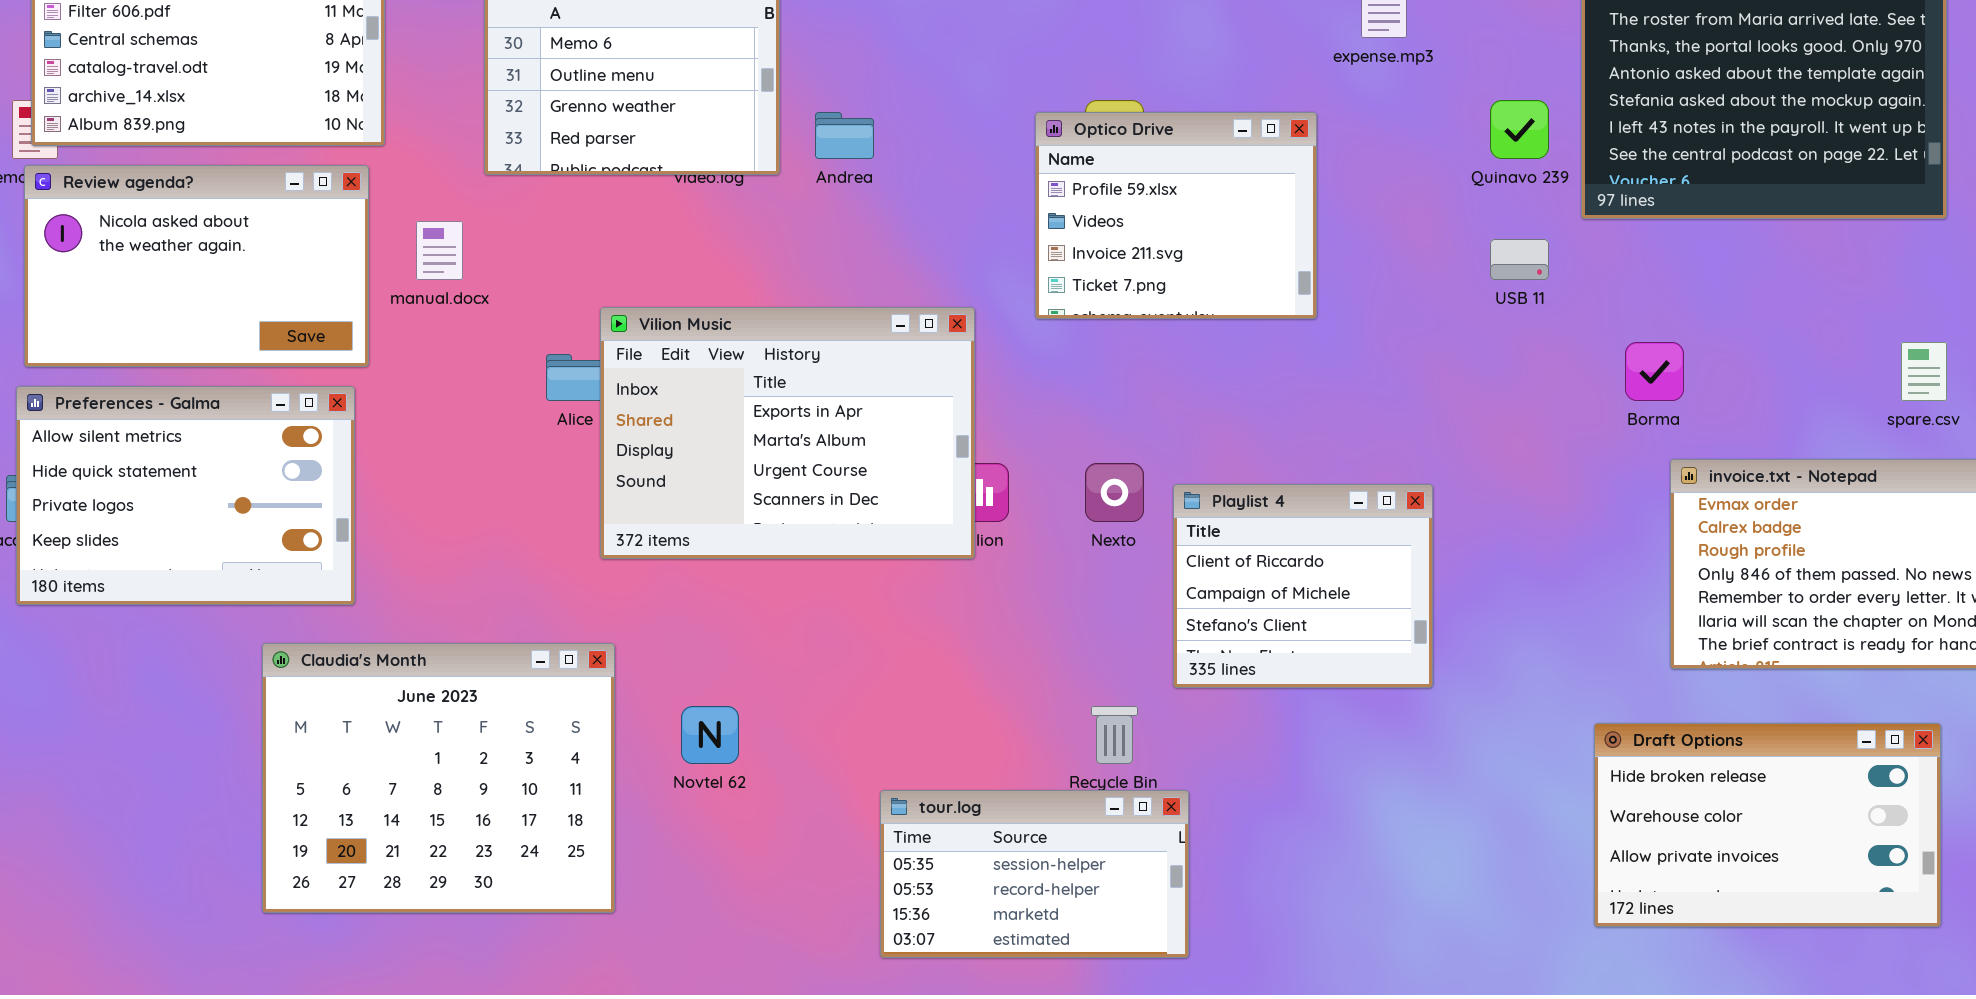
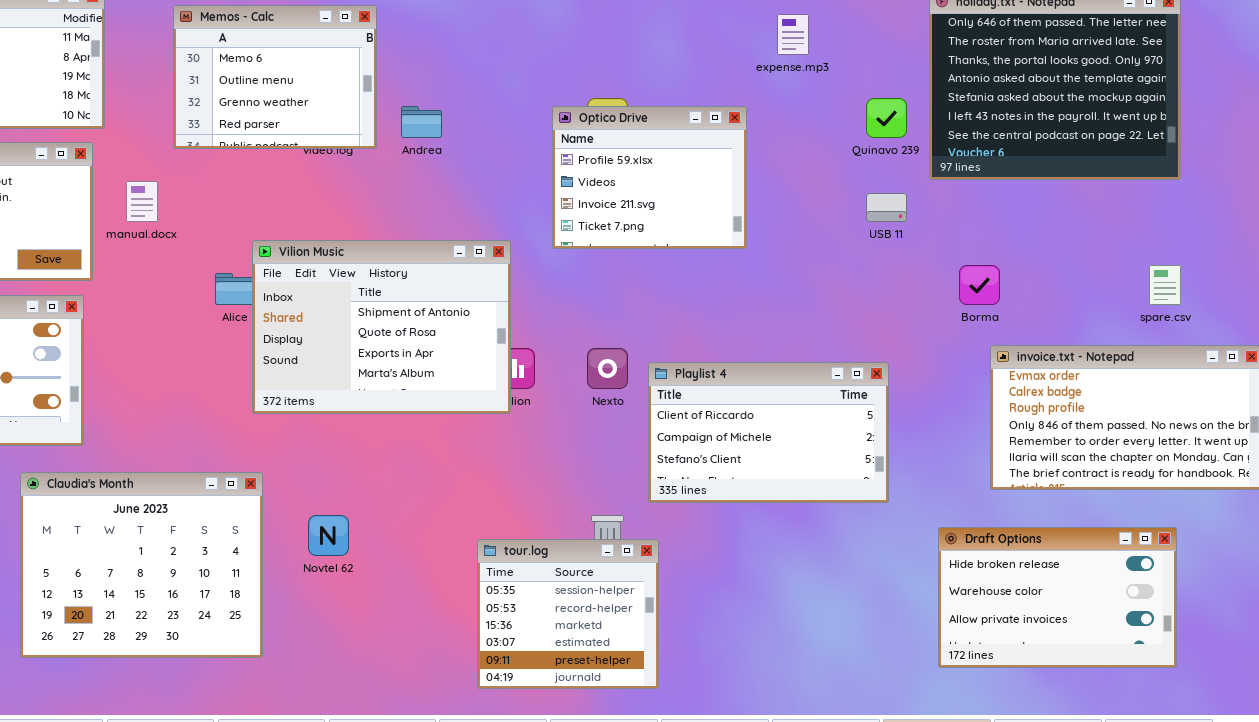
Vilion Music: [600,307,975,559] -> [252,240,511,414], scrolled up 2 rows
Playlist 4: [1173,484,1433,688] -> [648,362,889,503], resized
tour.log: [880,790,1189,958] -> [477,539,659,689], resized

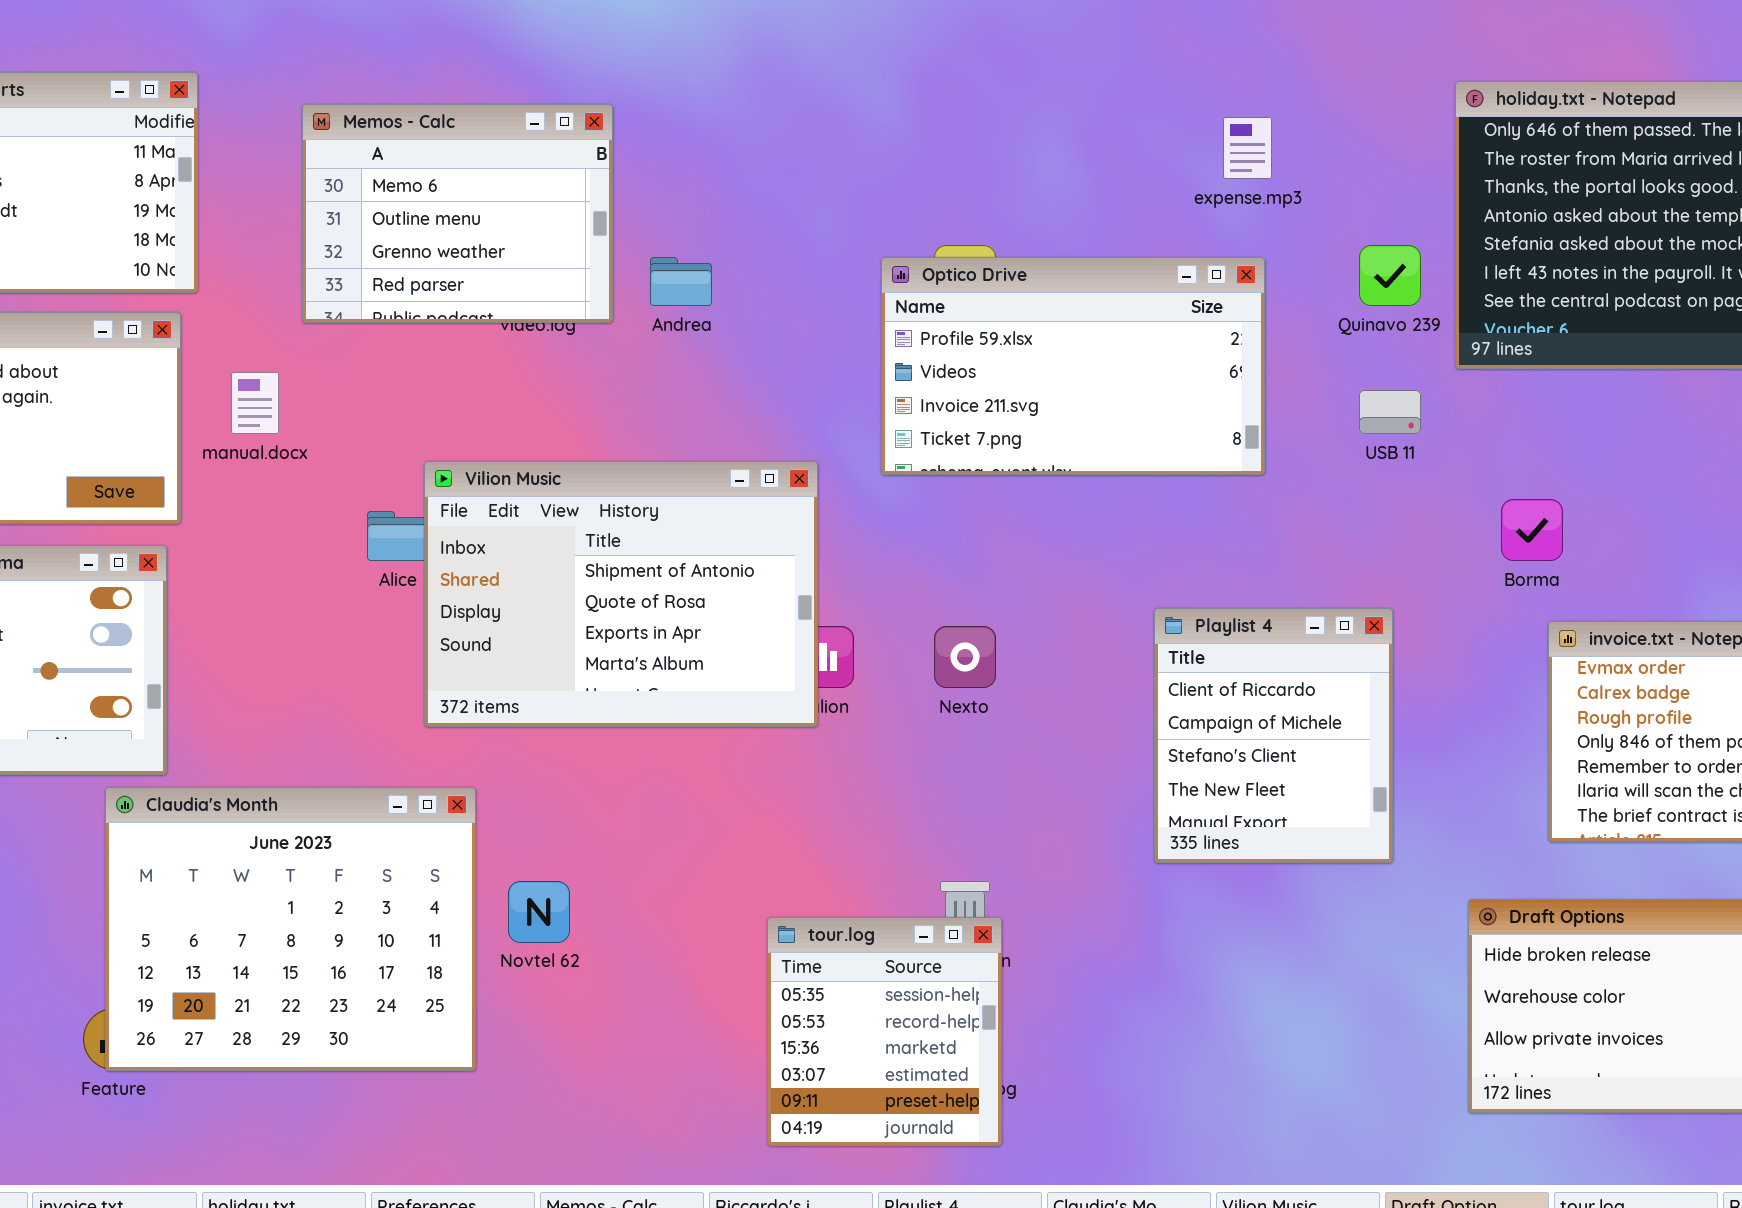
Optico Drive: [552,106,747,249] -> [881,257,1265,475], resized
Playlist 4: [648,362,889,503] -> [1154,608,1393,863], resized
Claudia's Month: [20,472,263,658] -> [105,787,476,1071], moved
tour.log: [477,539,659,689] -> [767,917,1002,1146], resized

